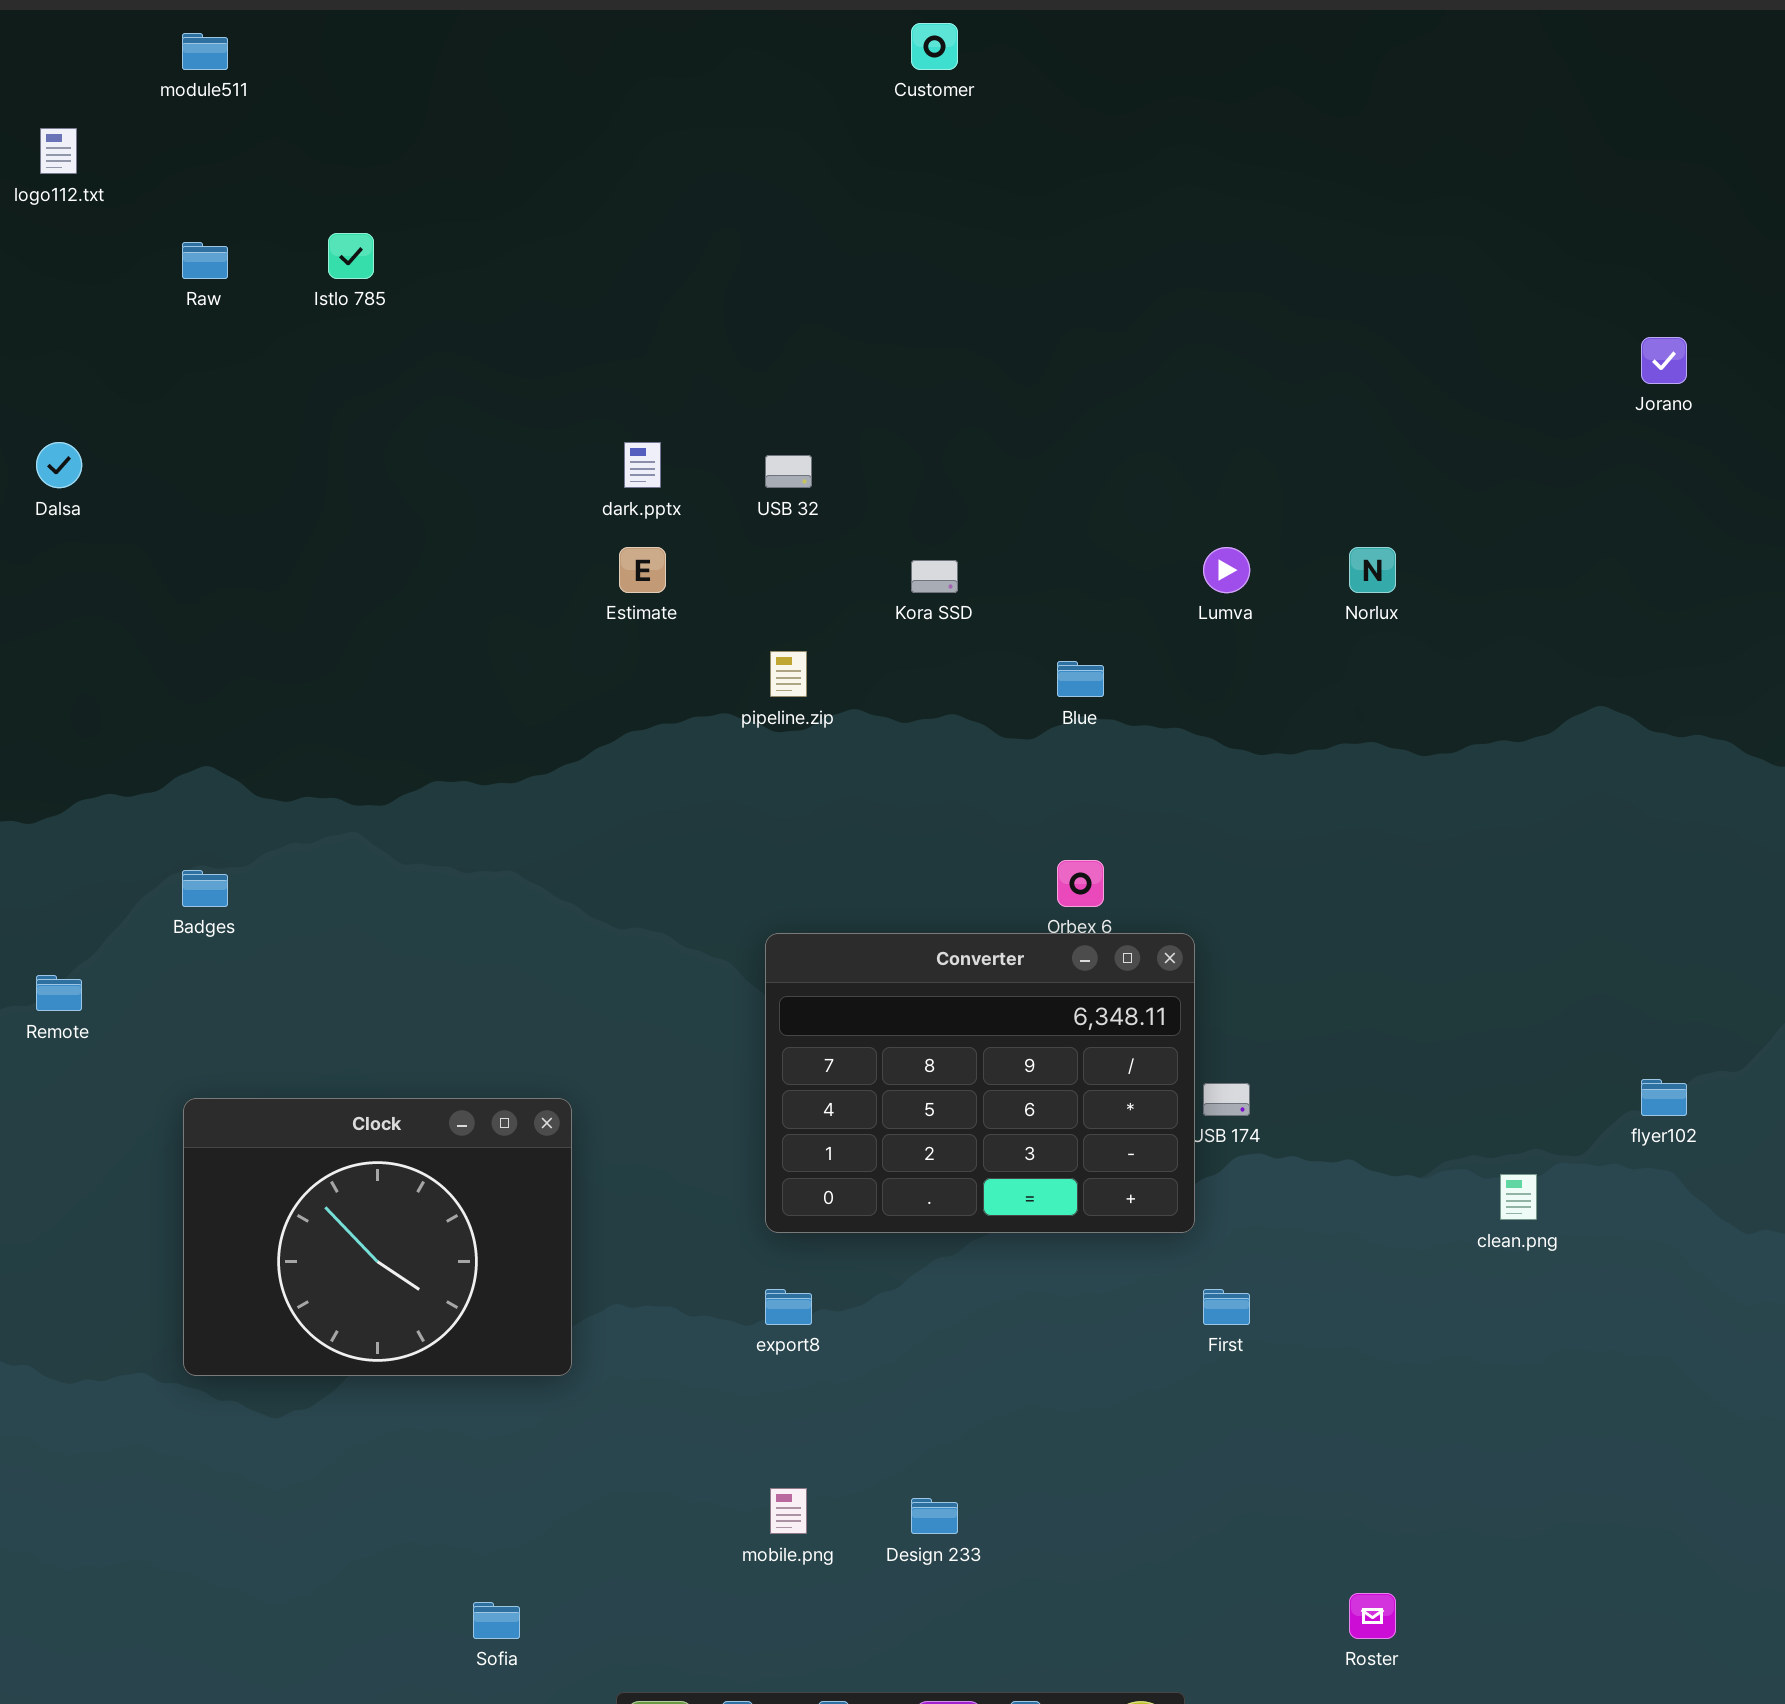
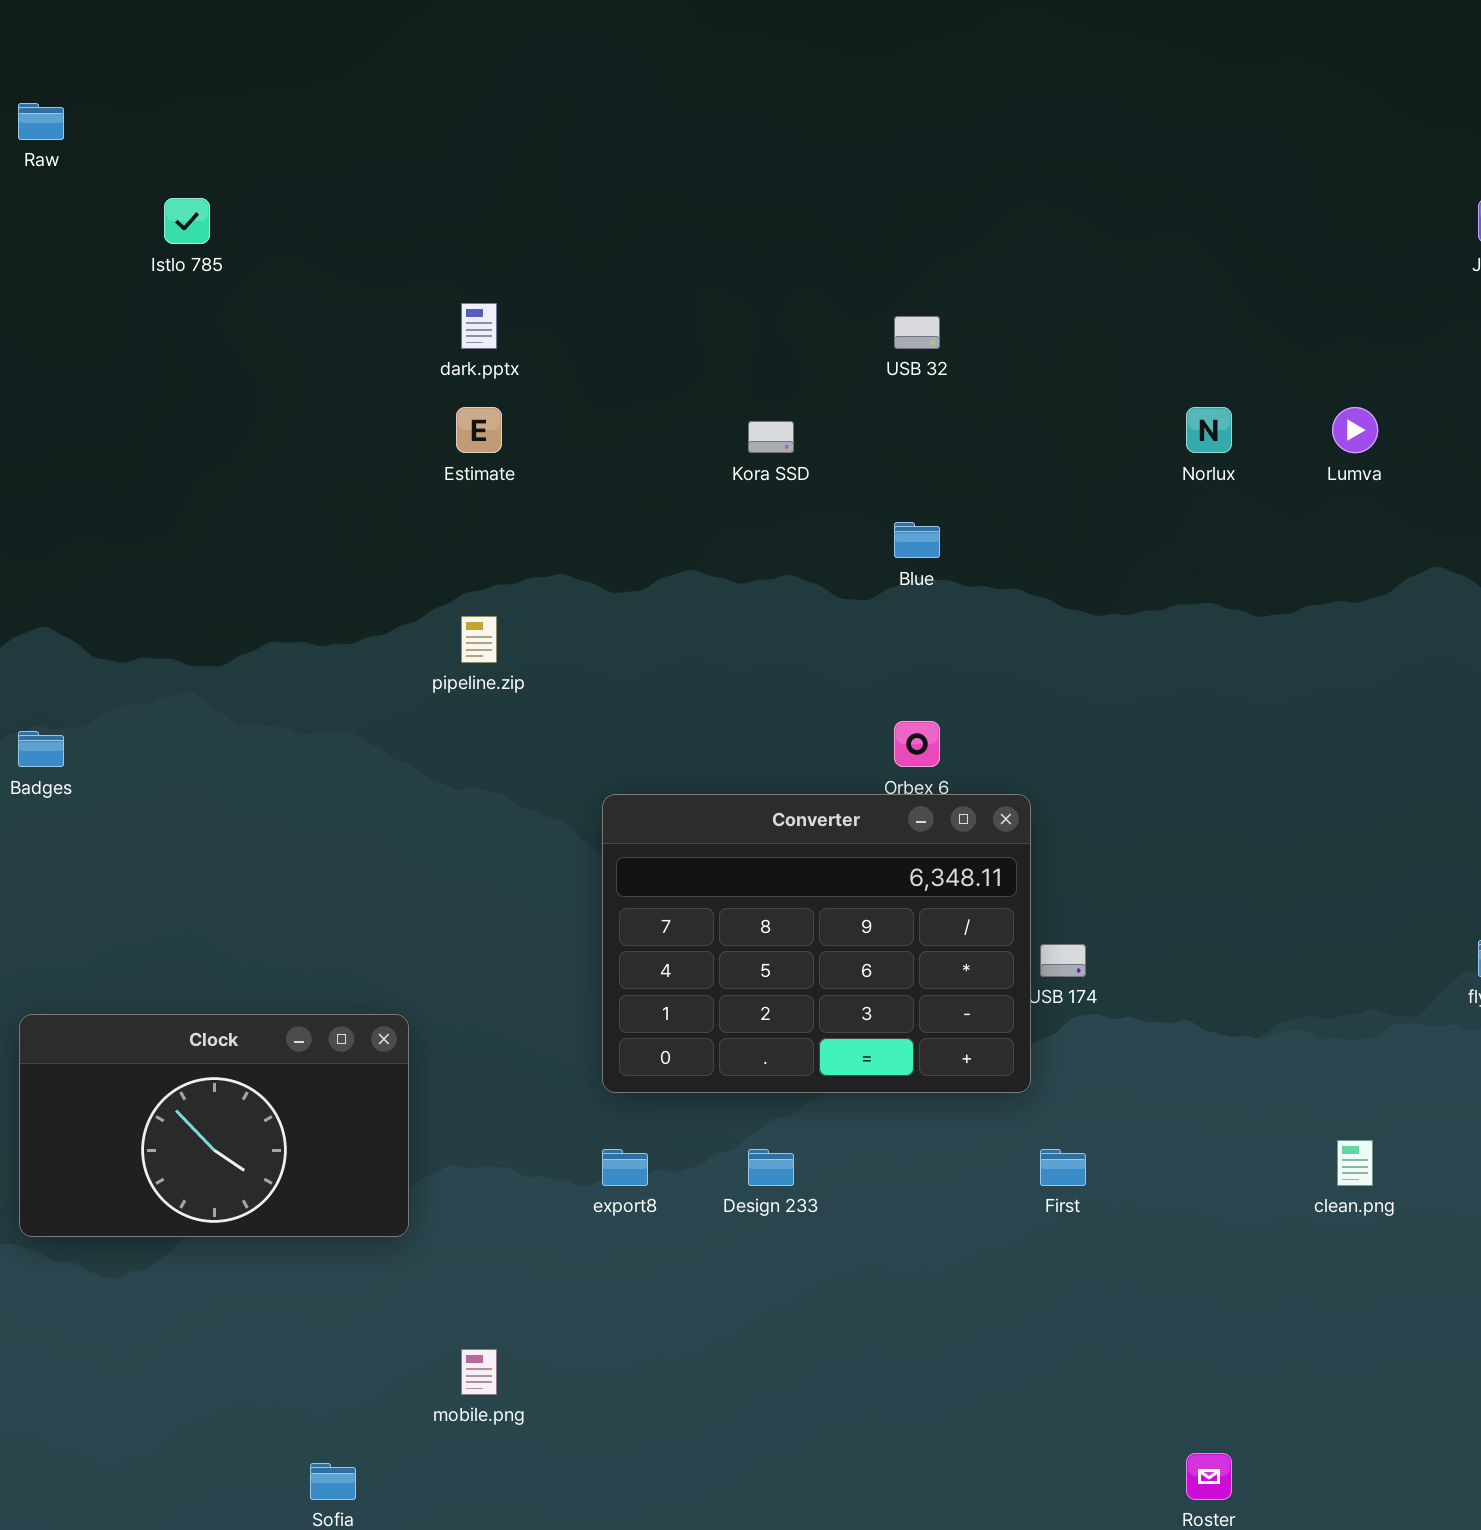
Istlo 785: [328,233,374,279] -> [164,198,210,244], moved
USB 32: [765,455,812,488] -> [894,316,940,349], moved
Lumva: [1203,547,1250,593] -> [1332,407,1378,453], moved
pipeline.zip: [770,651,807,697] -> [461,616,497,663], moved
Clock: [183,1098,572,1376] -> [19,1014,409,1237], resized
clean.png: [1500,1174,1537,1220] -> [1337,1140,1373,1186], moved
mobile.png: [770,1488,807,1534] -> [461,1349,497,1395], moved
Design 233: [911,1498,958,1534] -> [748,1149,794,1186], moved

